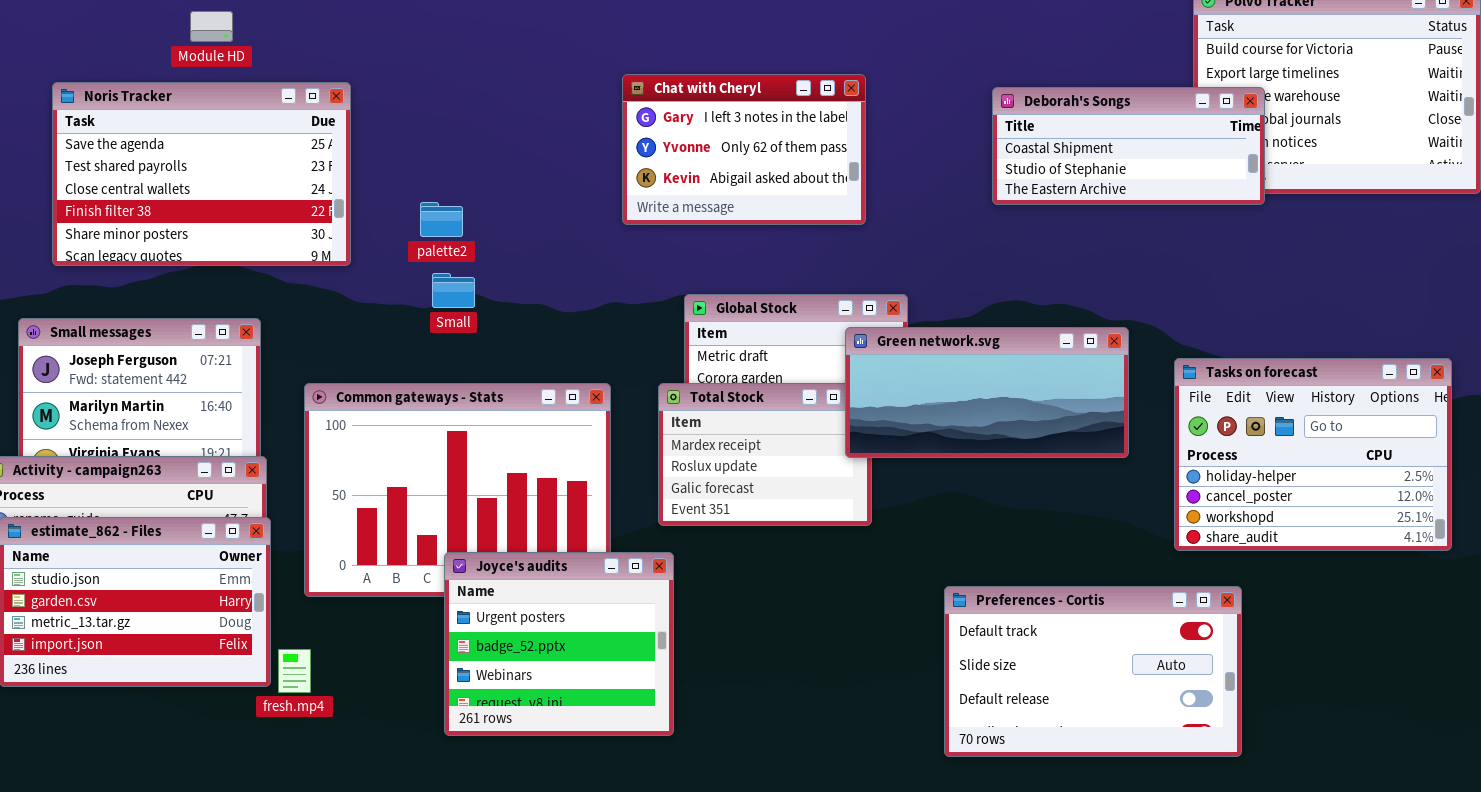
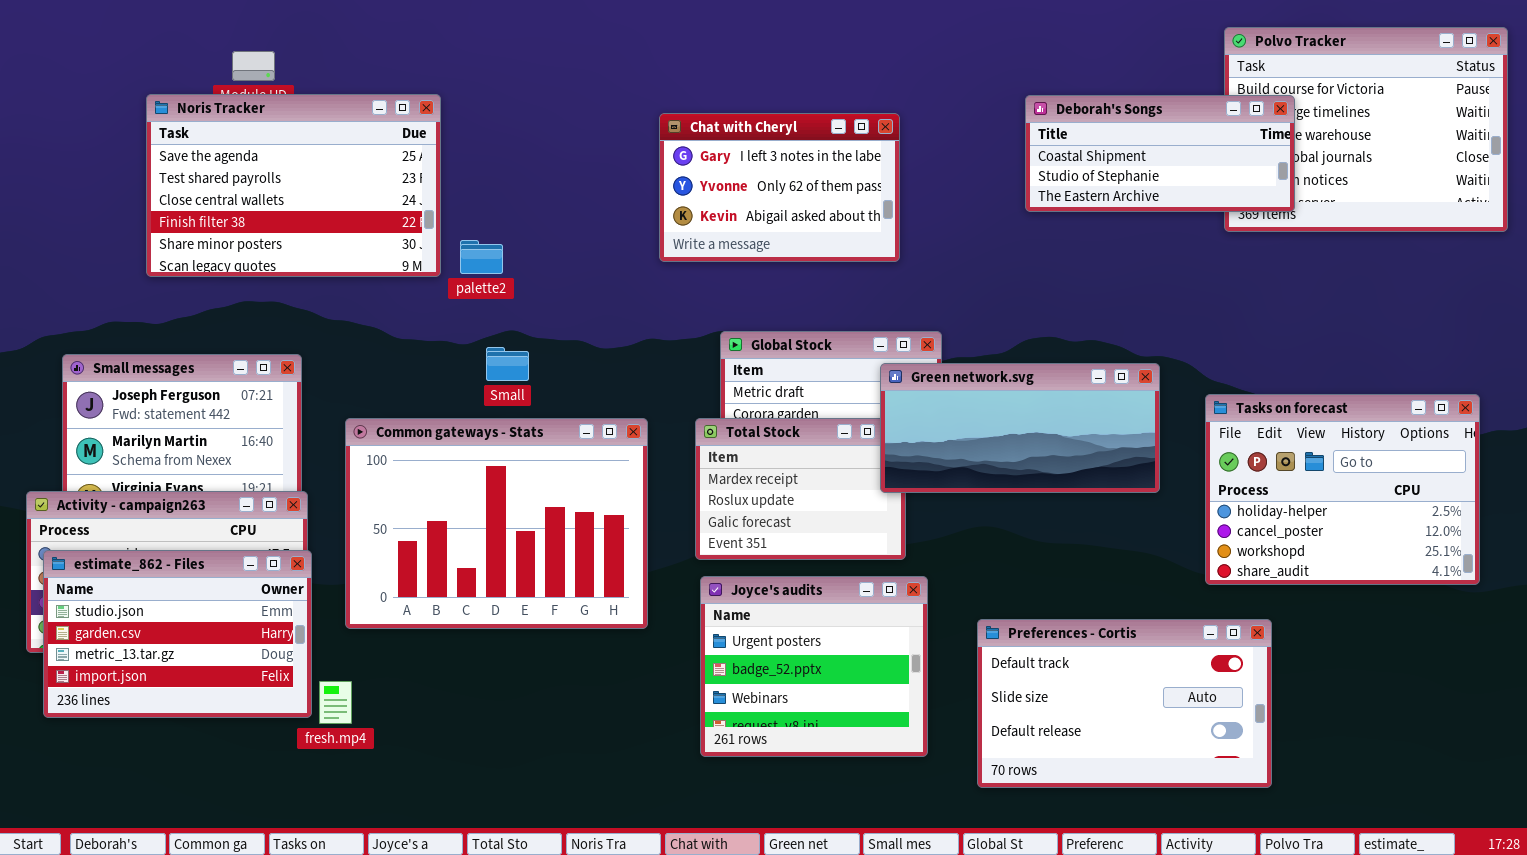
Noris Tracker: [52,82,351,266] -> [146,94,441,277], moved
Deborah's Songs: [992,87,1265,205] -> [1025,95,1295,212], moved
Small: [432,273,475,308] -> [486,347,529,381], moved
Joyce's audits: [444,552,674,736] -> [700,576,928,757], moved

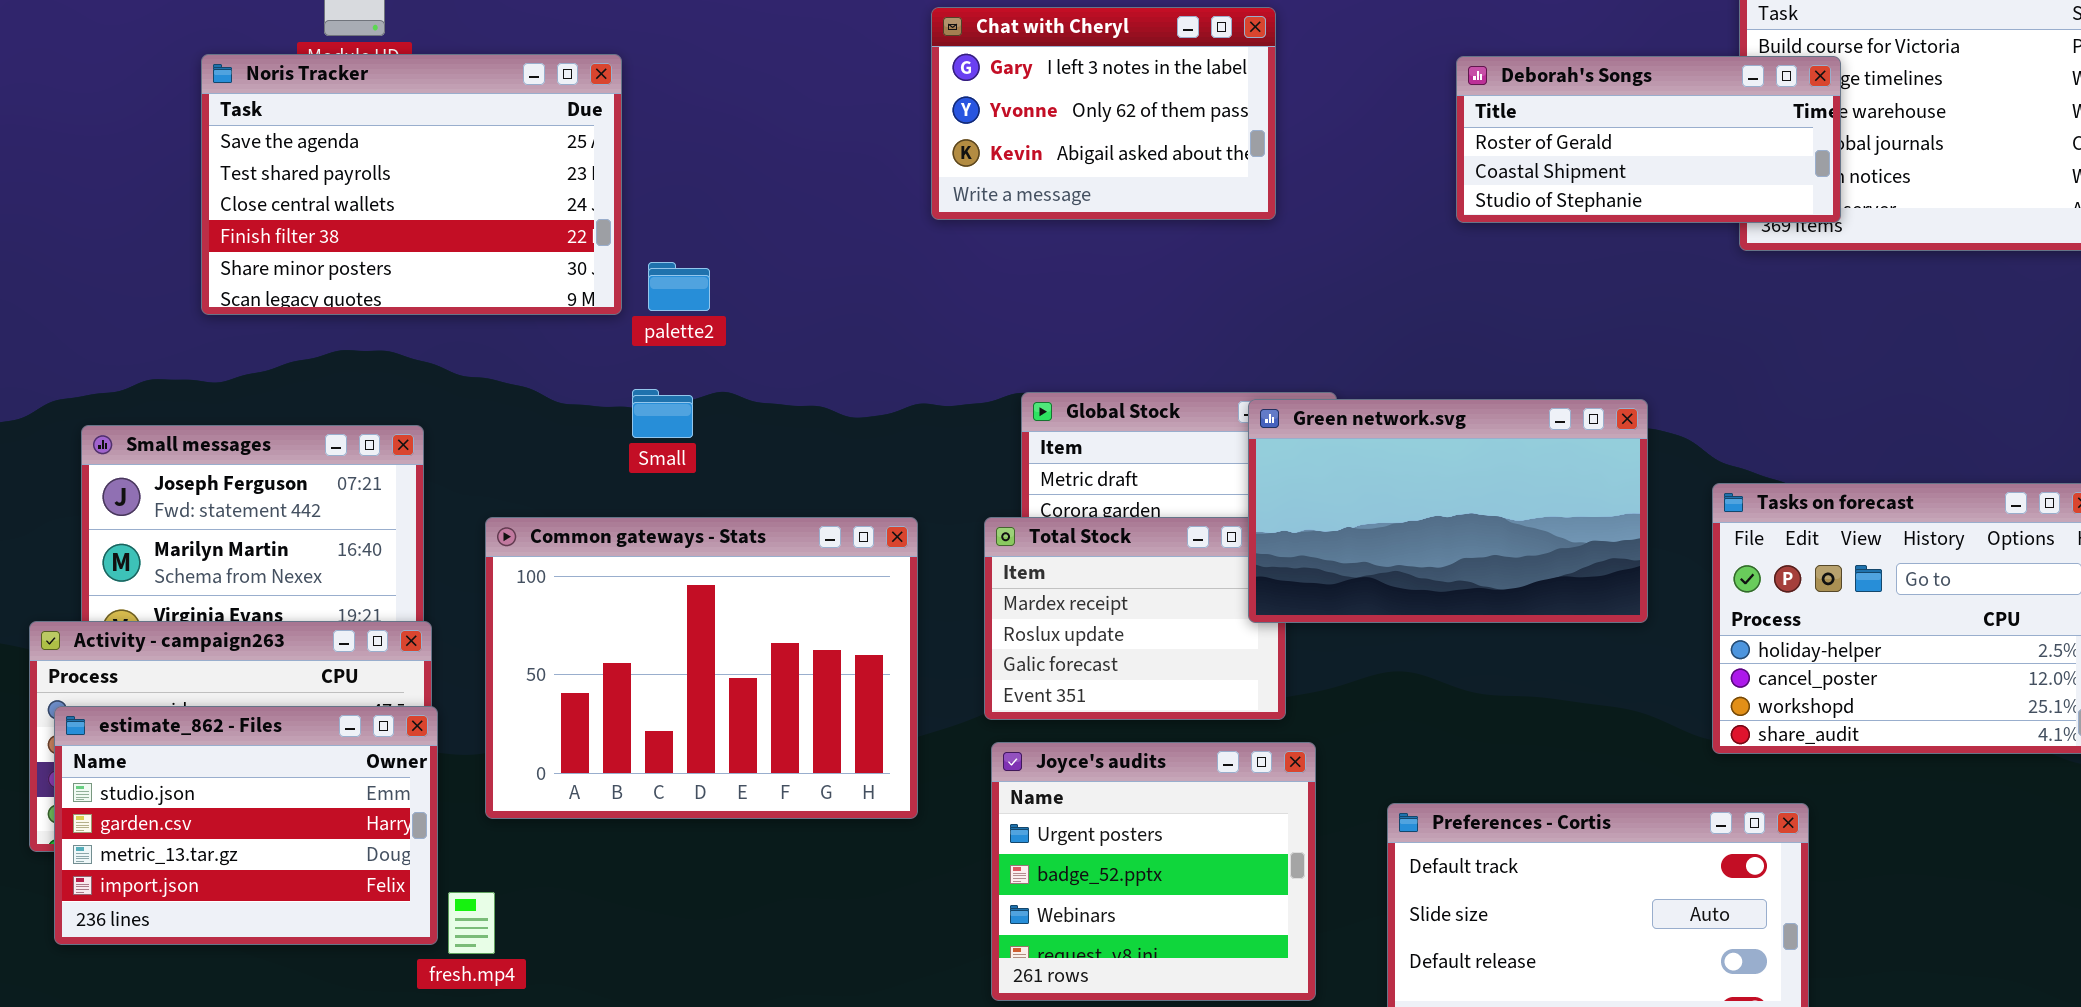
Deborah's Songs: [1025,95,1295,212] -> [1456,56,1841,223], scrolled up 1 row
Chat with Cheryl: [659,113,900,262] -> [931,7,1276,220], moved
Small: [486,347,529,381] -> [632,389,693,438], moved
Green network.svg: [880,363,1160,493] -> [1248,399,1648,623], resized

